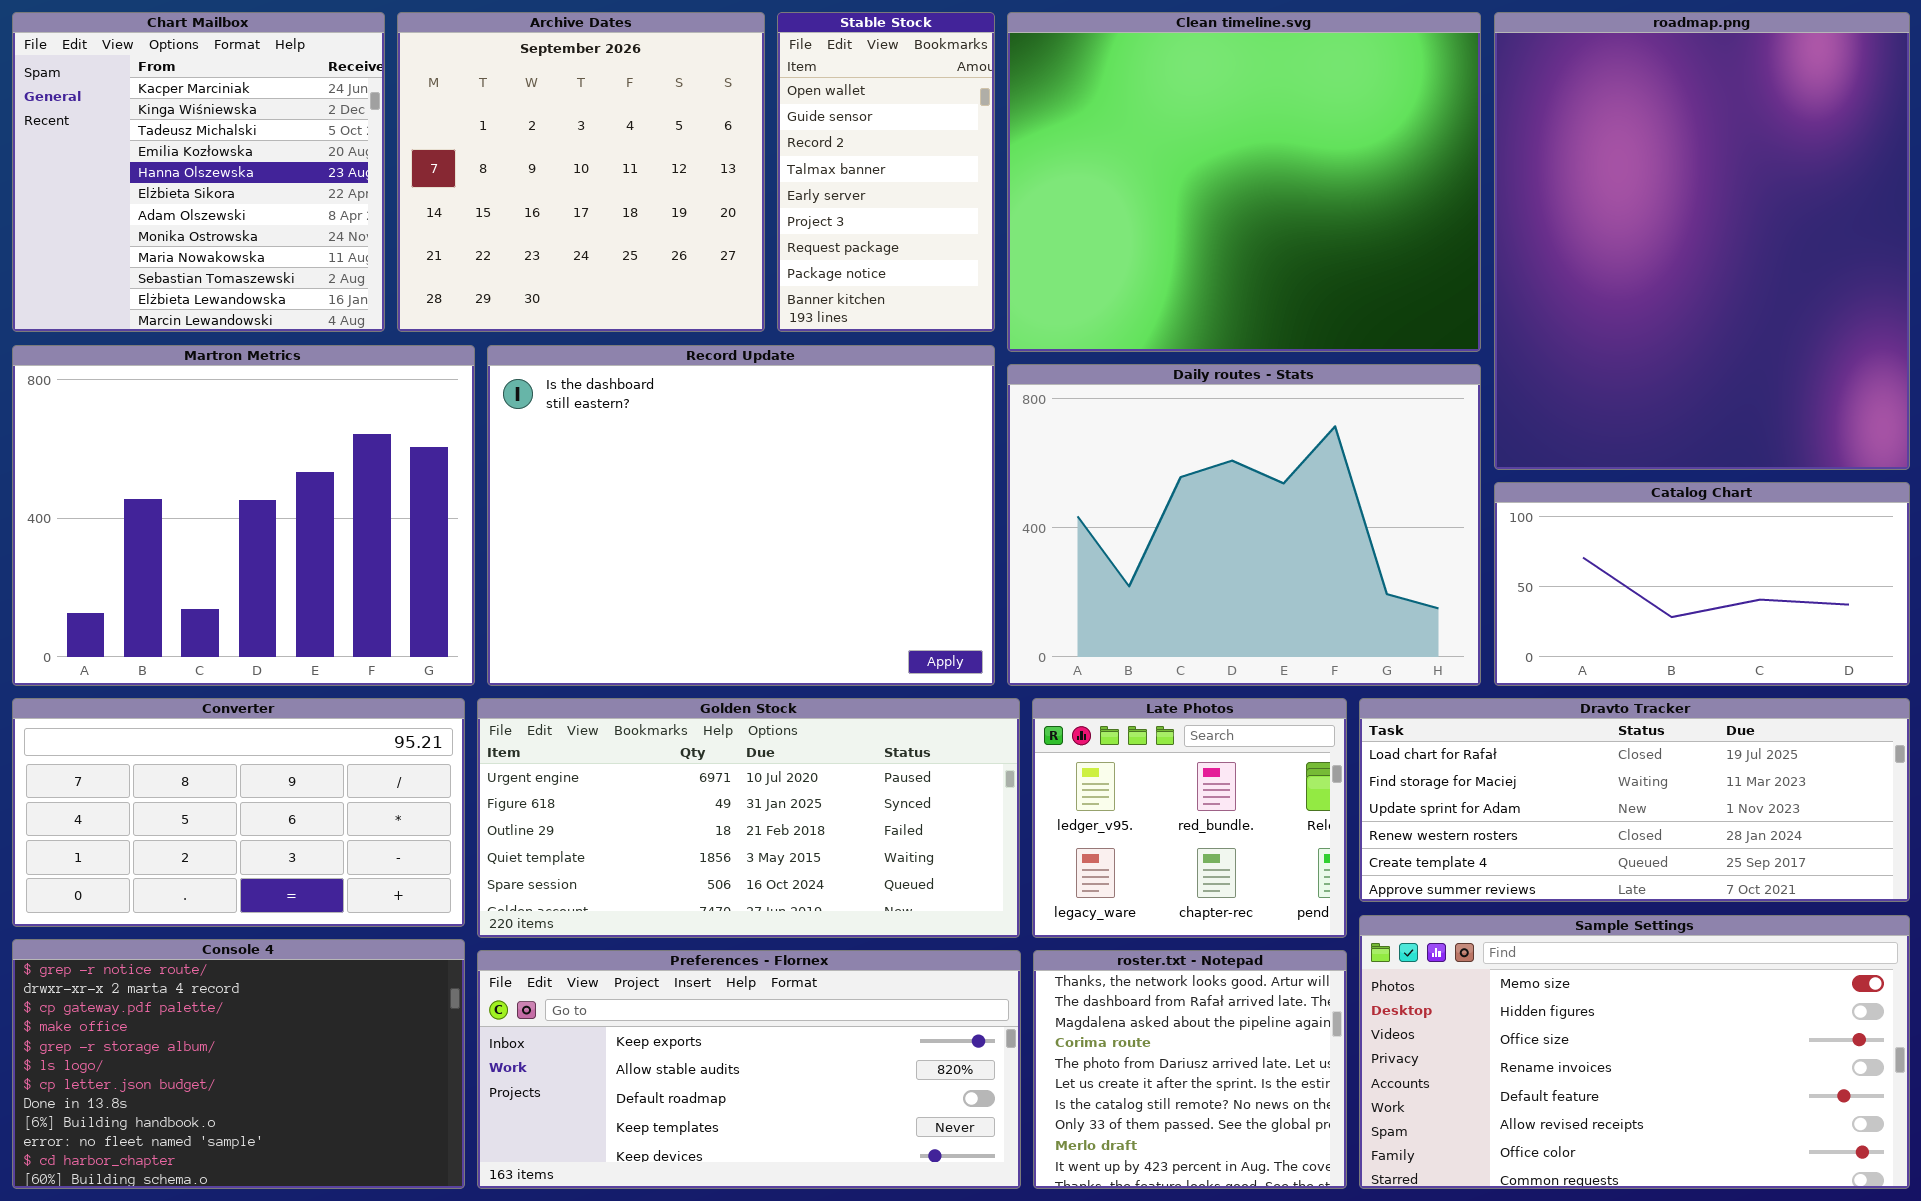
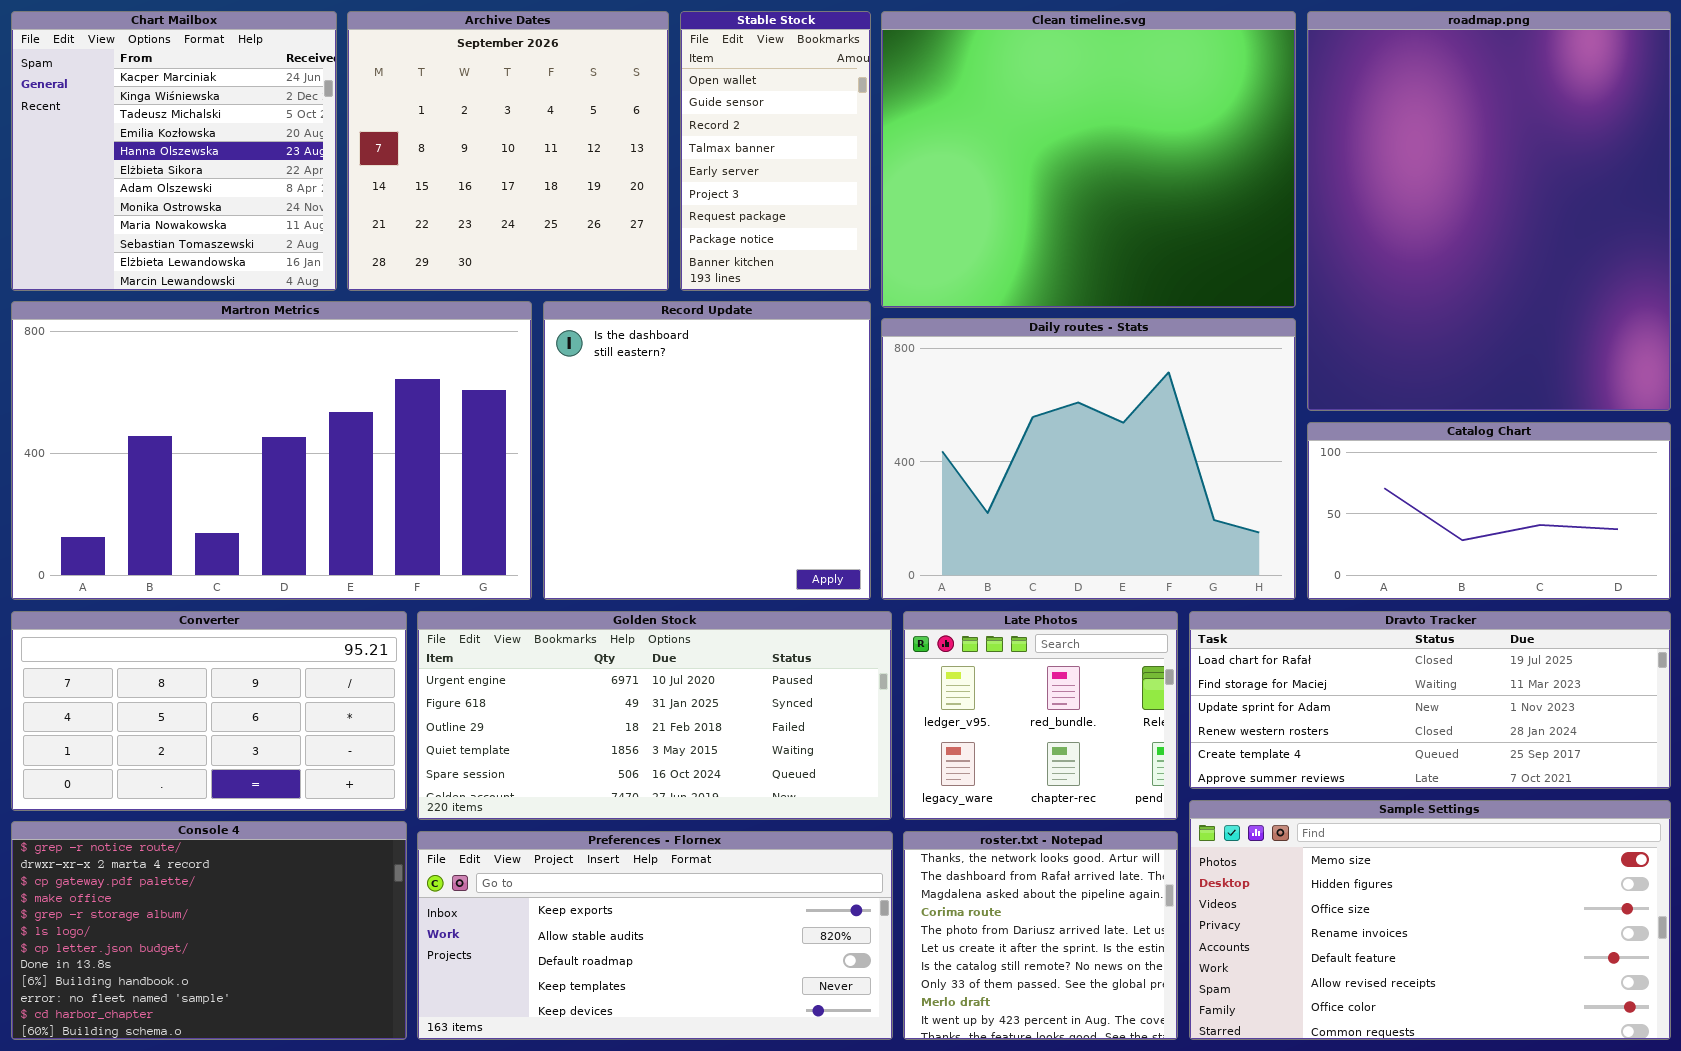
Martron Metrics: [12,345,475,686] -> [11,301,532,600], resized
Record Update: [487,345,995,686] -> [543,301,871,600], resized

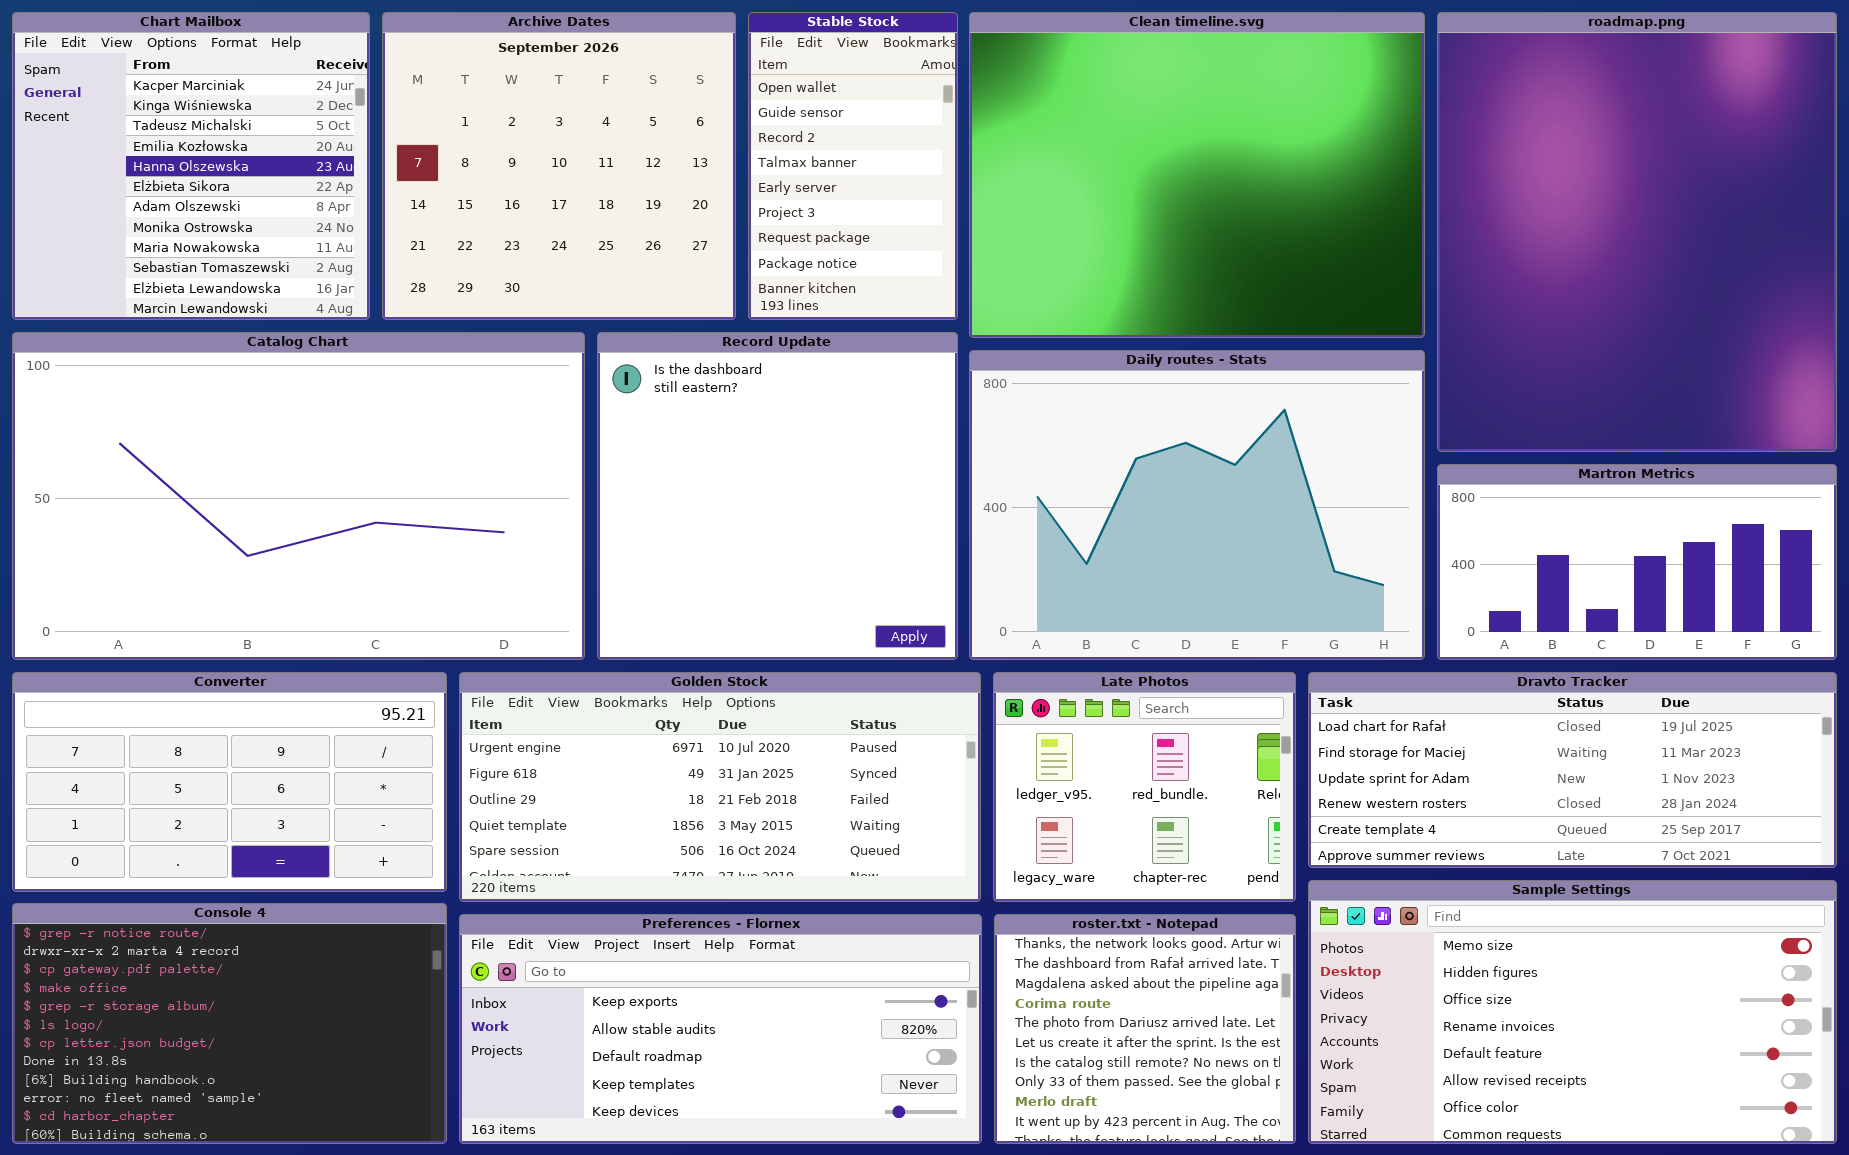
Martron Metrics: [11,301,532,600] -> [1437,464,1837,660], moved, resized
Catalog Chart: [1307,422,1671,600] -> [12,332,585,660], moved, resized

